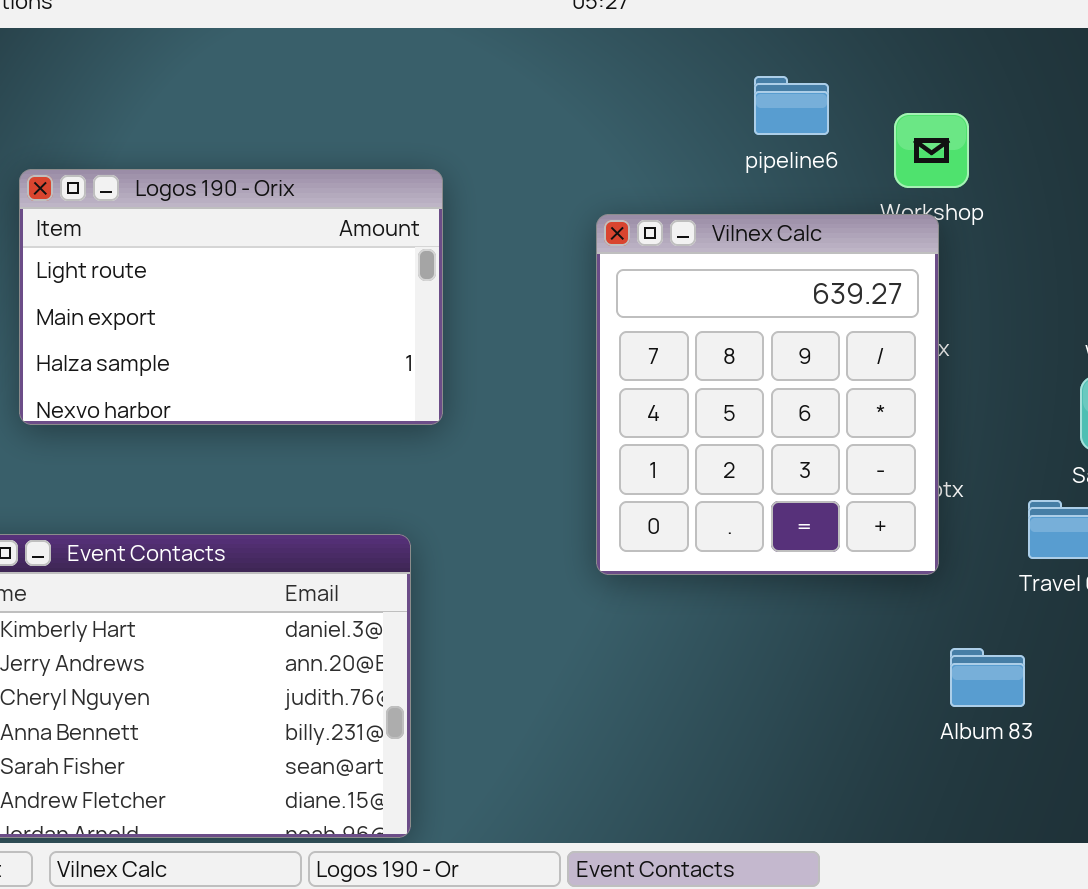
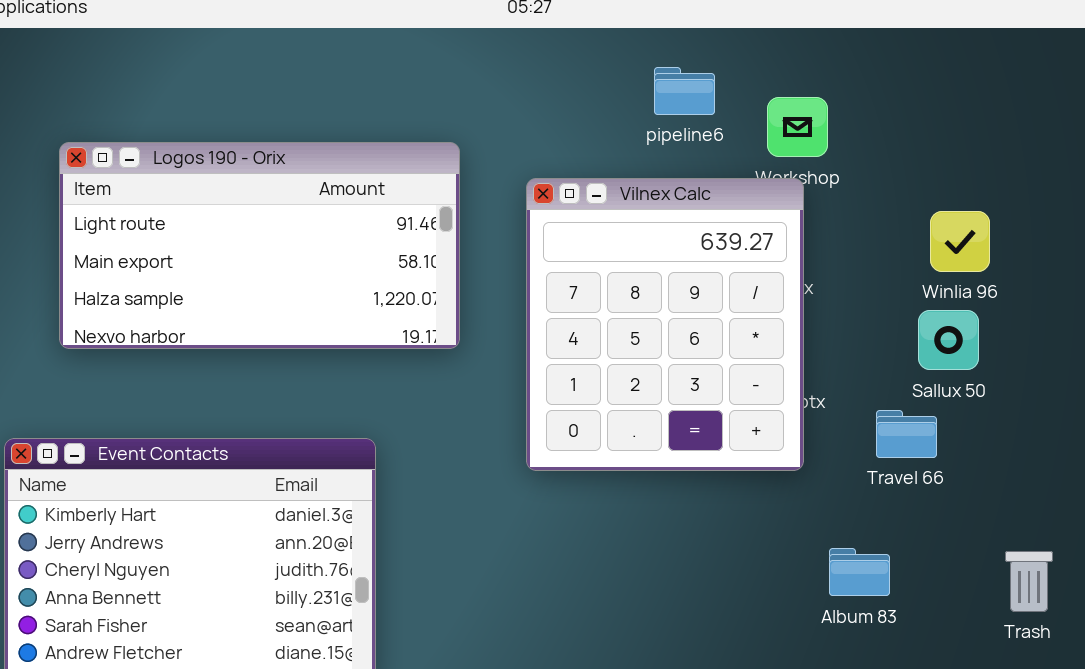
Logos 190 - Orix: [19,169,443,425] -> [59,142,460,349], resized
Album 83: [950,648,1025,707] -> [829,548,890,596], moved

